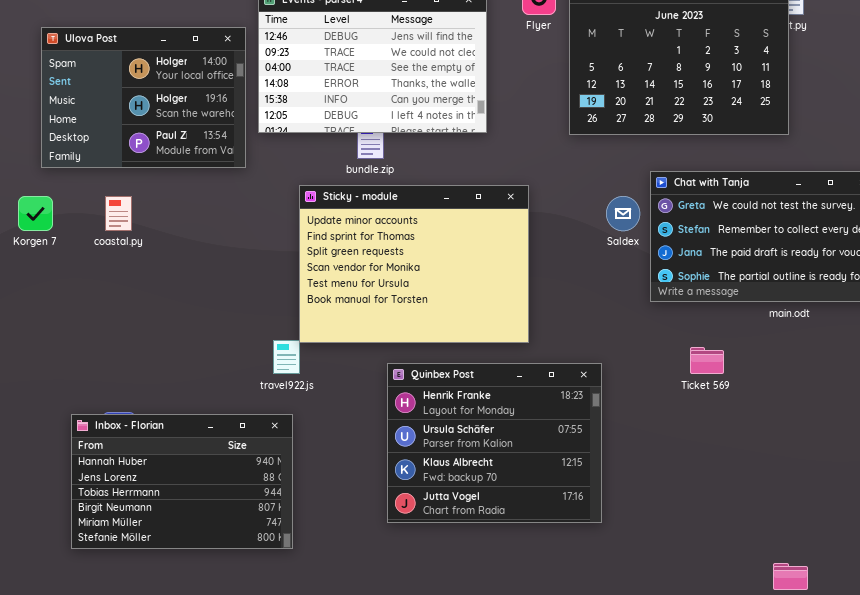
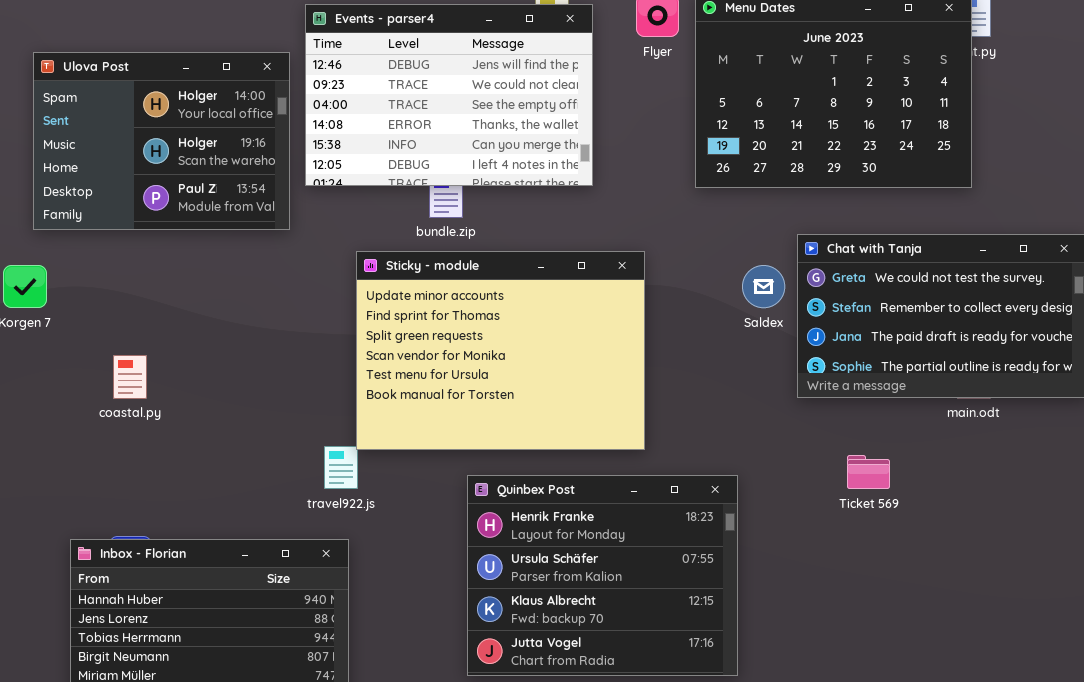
coastal.py: [105,196,132,231] -> [113,355,147,399], moved

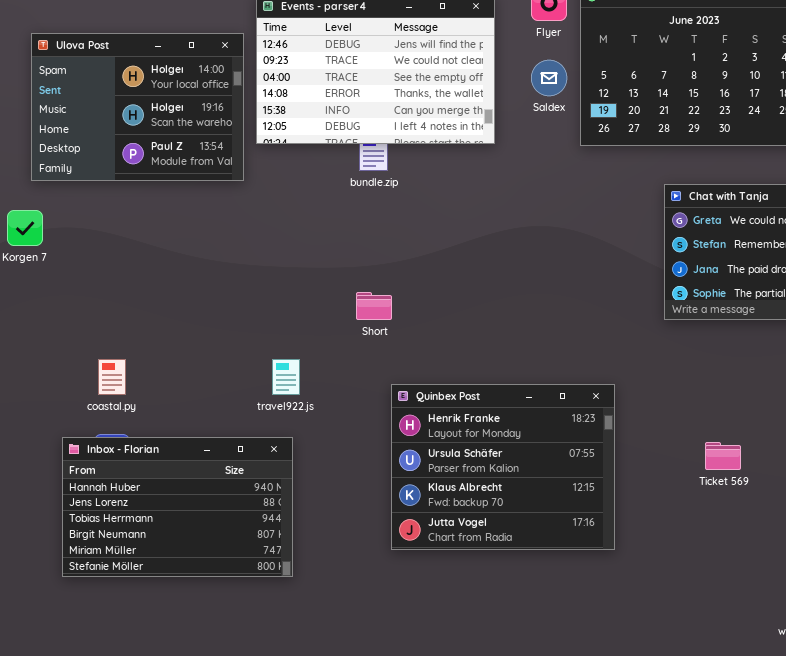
Sticky - module: [356,251,645,450] -> none, closed
Saldex: [742,265,785,308] -> [531,60,567,96], moved
coastal.py: [113,355,147,399] -> [98,359,126,395], moved
Ticket 569: [847,455,890,489] -> [705,442,741,470], moved

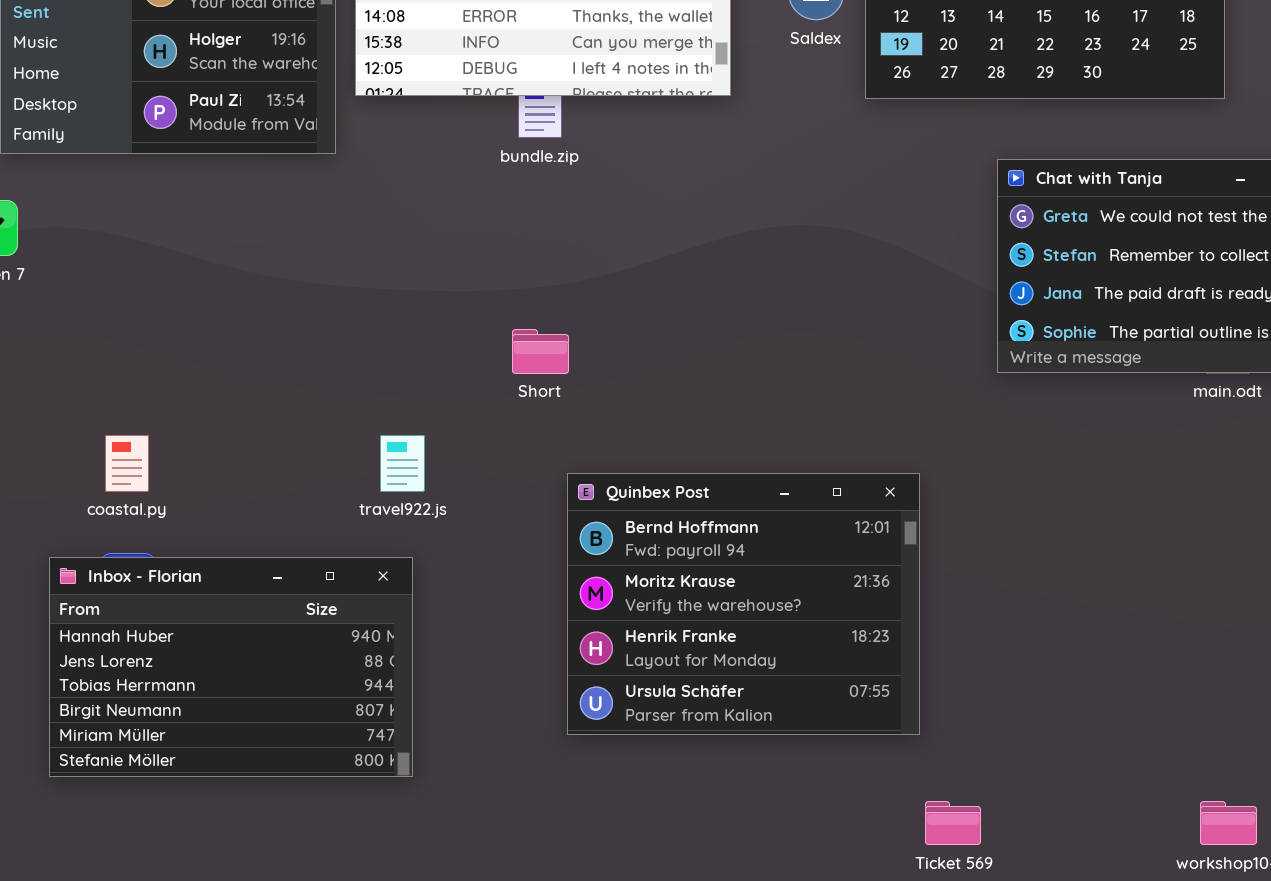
Quinbex Post: [391,384,615,550] -> [567,473,920,735], scrolled up 2 rows
Ticket 569: [705,442,741,470] -> [925,801,981,845], moved

